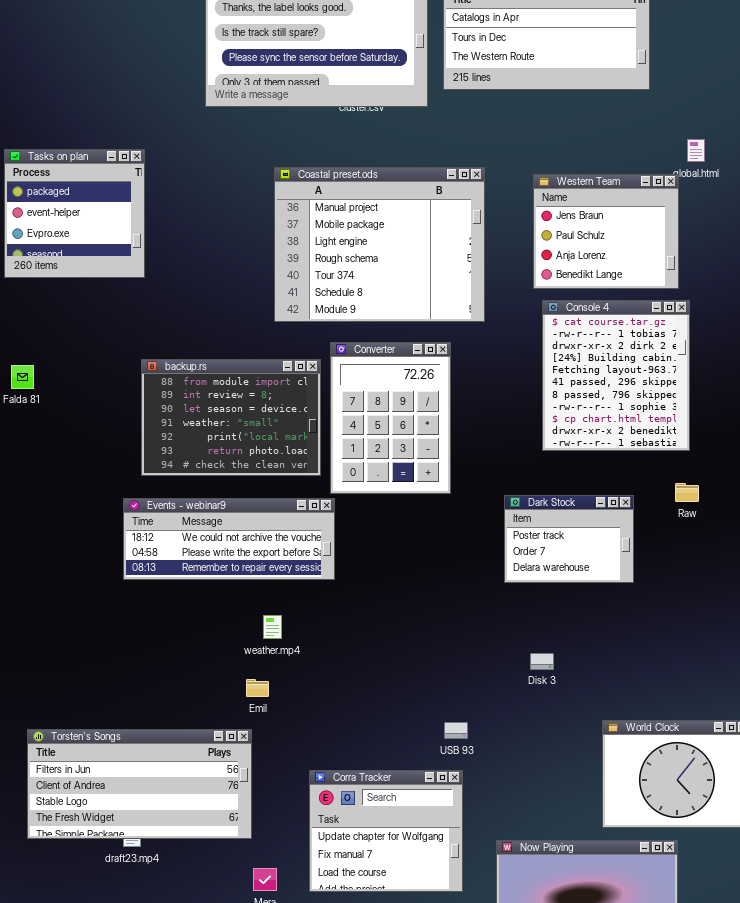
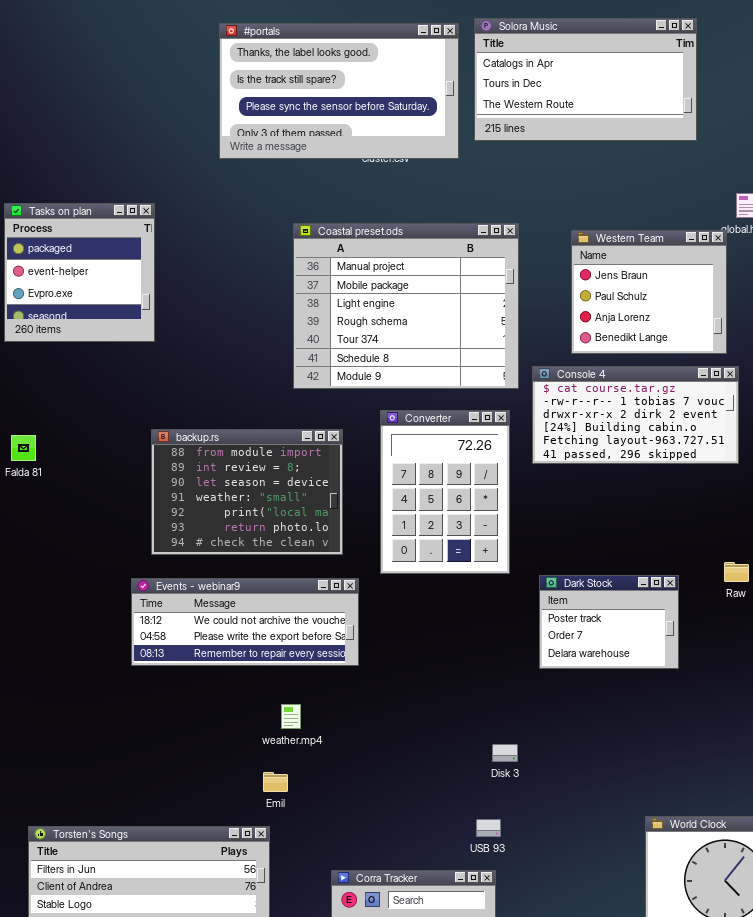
Console 4: [542,300,690,451] -> [532,366,739,464], resized
Converter: [330,342,451,494] -> [380,410,510,574], moved
Disk 3: [530,653,554,670] -> [492,744,518,762], moved

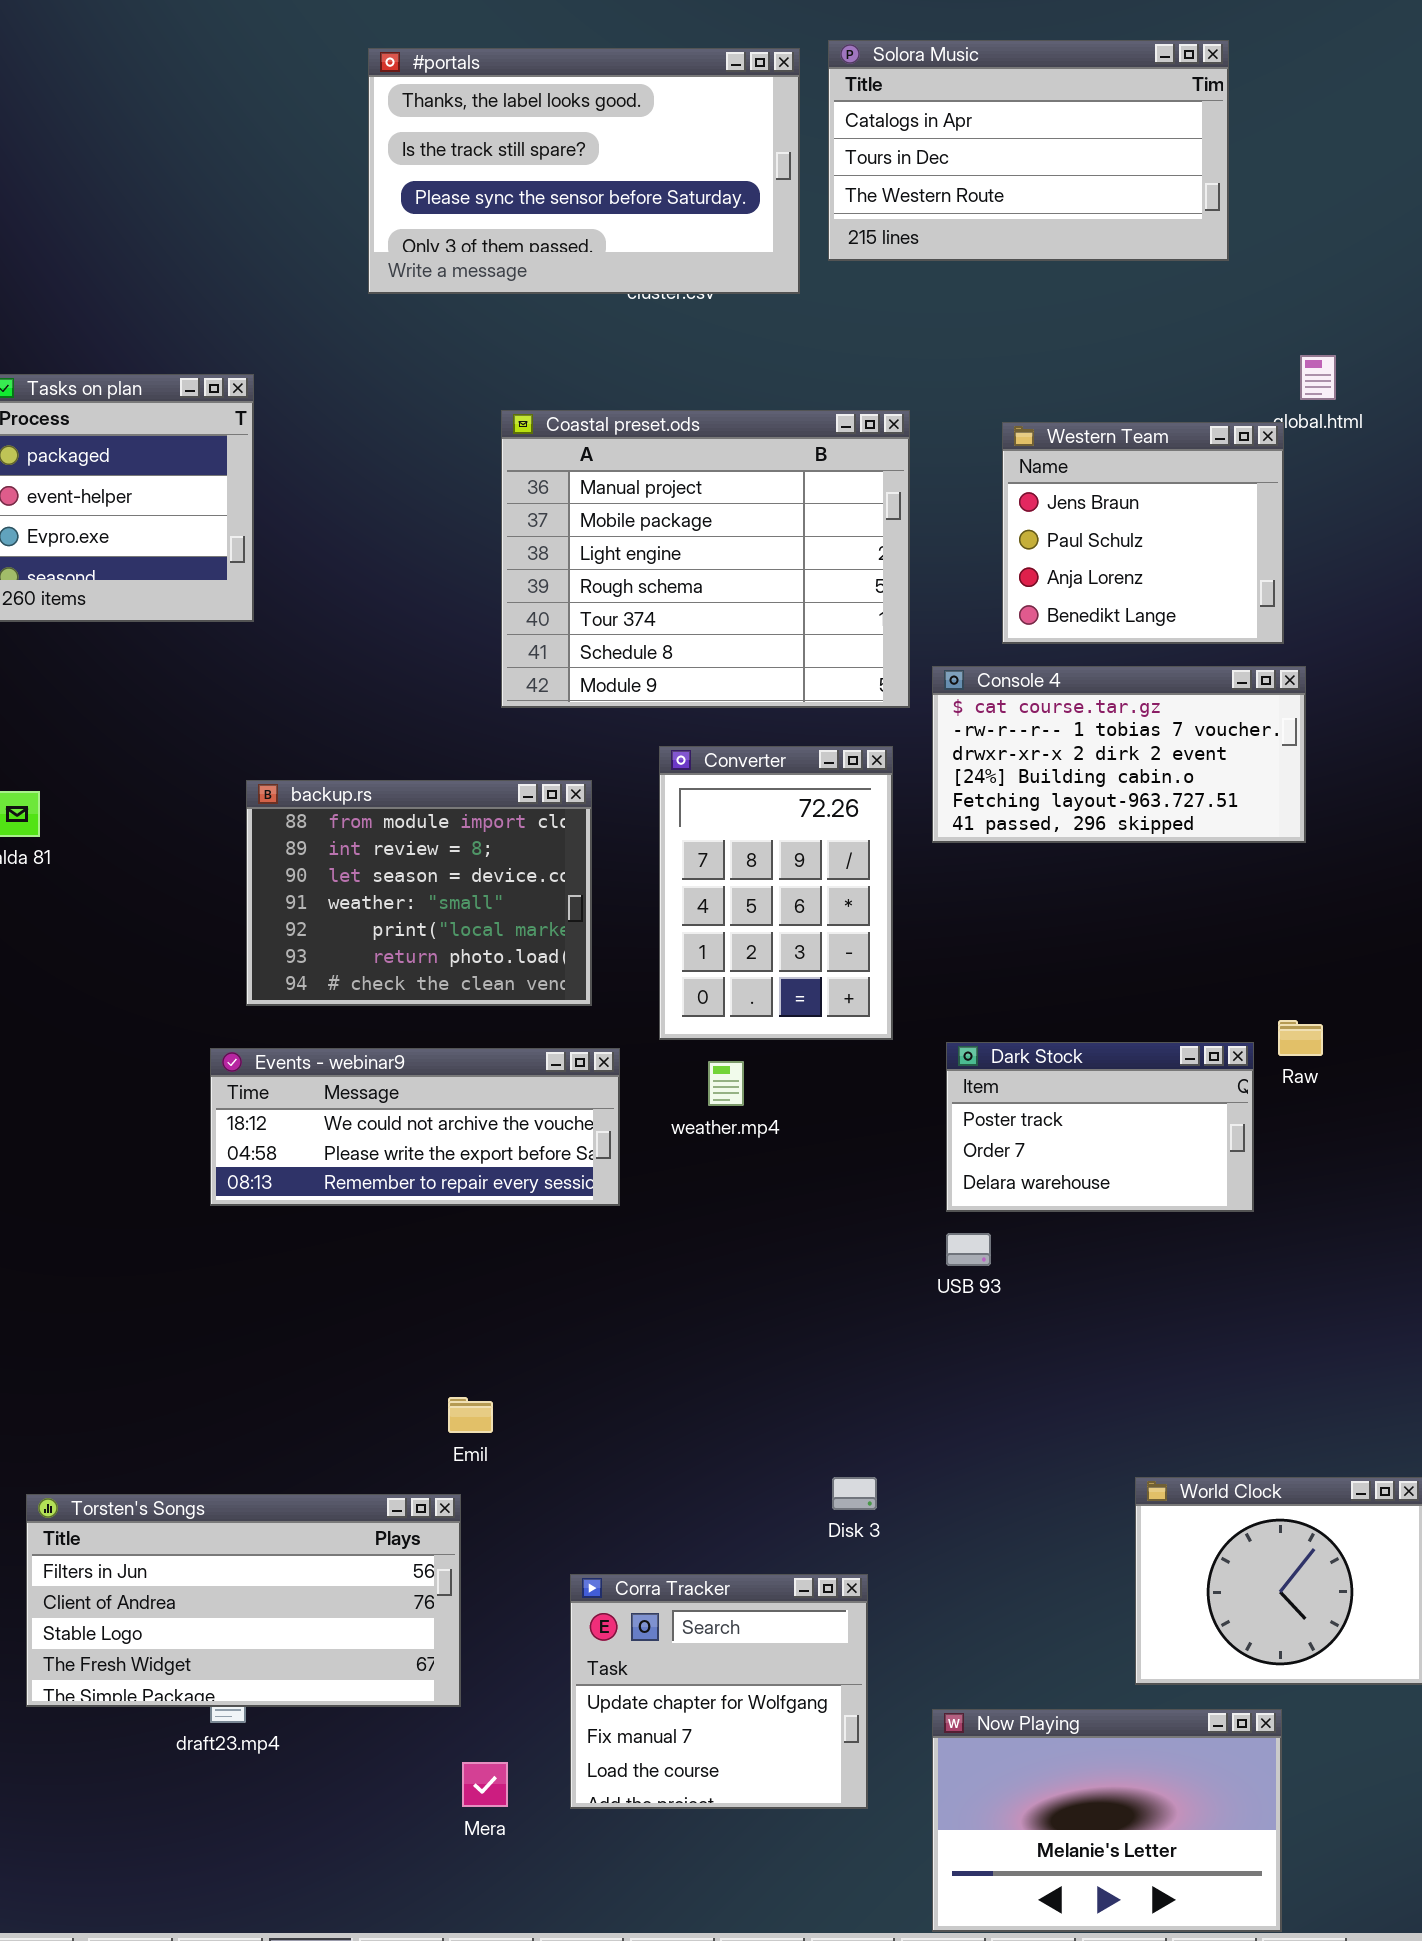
Dark Stock: [539,575,679,669] -> [946,1042,1254,1212], resized
weather.mp4: [281,704,301,729] -> [708,1061,744,1106], moved
Disk 3: [492,744,518,762] -> [832,1477,877,1510], moved
USB 93: [476,819,501,837] -> [946,1233,991,1266], moved

